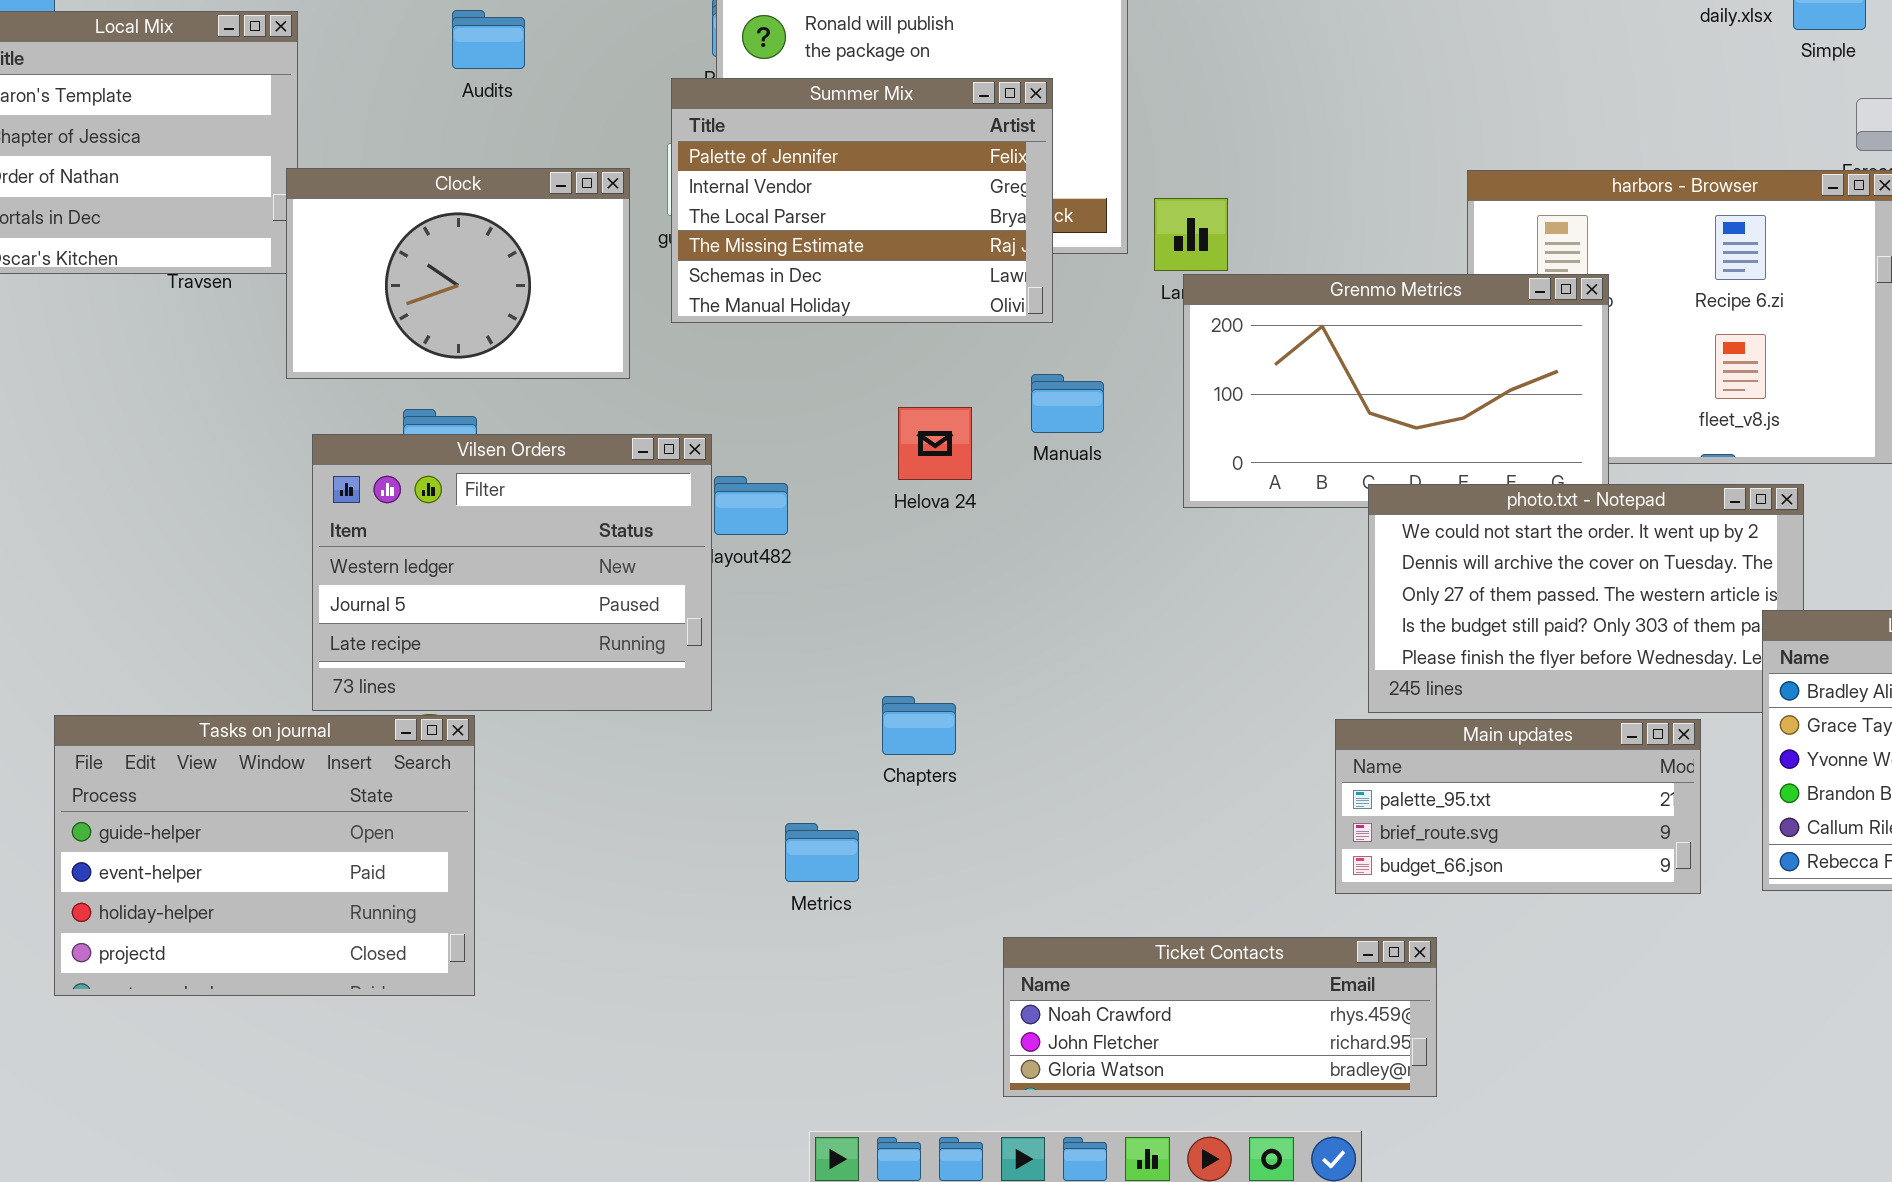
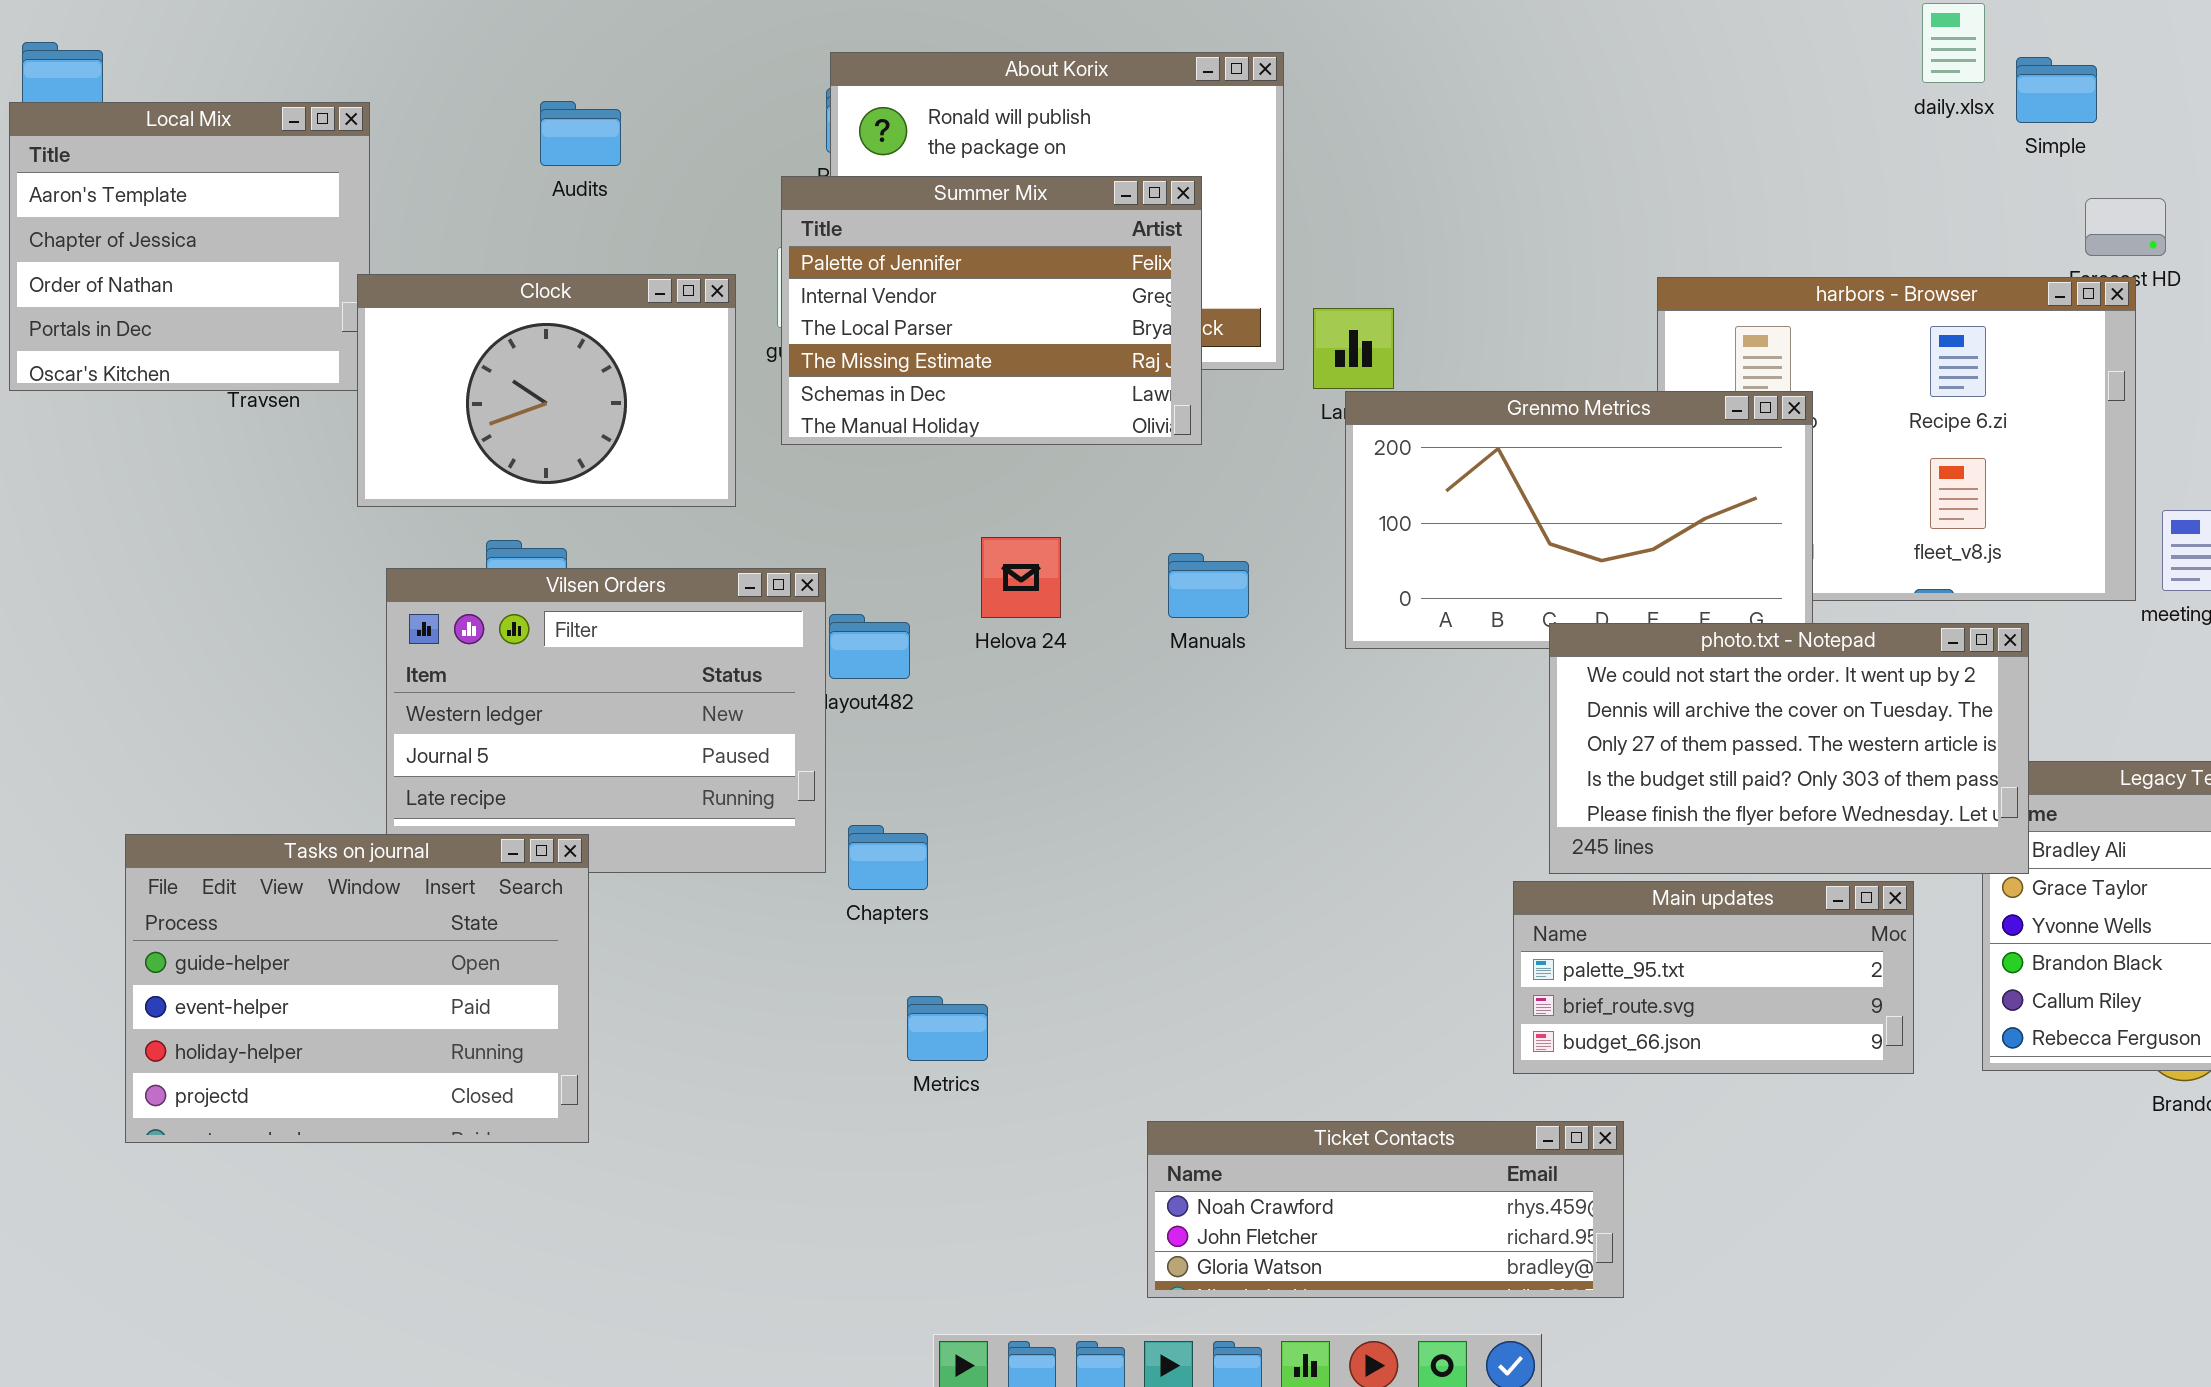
Manuals: [1031,374,1104,433] -> [1168,553,1249,618], moved
Helova 24: [898,407,972,480] -> [981,537,1061,618], moved
photo.txt - Notepad: [1368,484,1804,713] -> [1549,623,2029,874], raised
Chapters: [882,696,956,755] -> [848,825,928,890], moved
Tasks on journal: [54,715,475,996] -> [125,834,589,1143], moved

